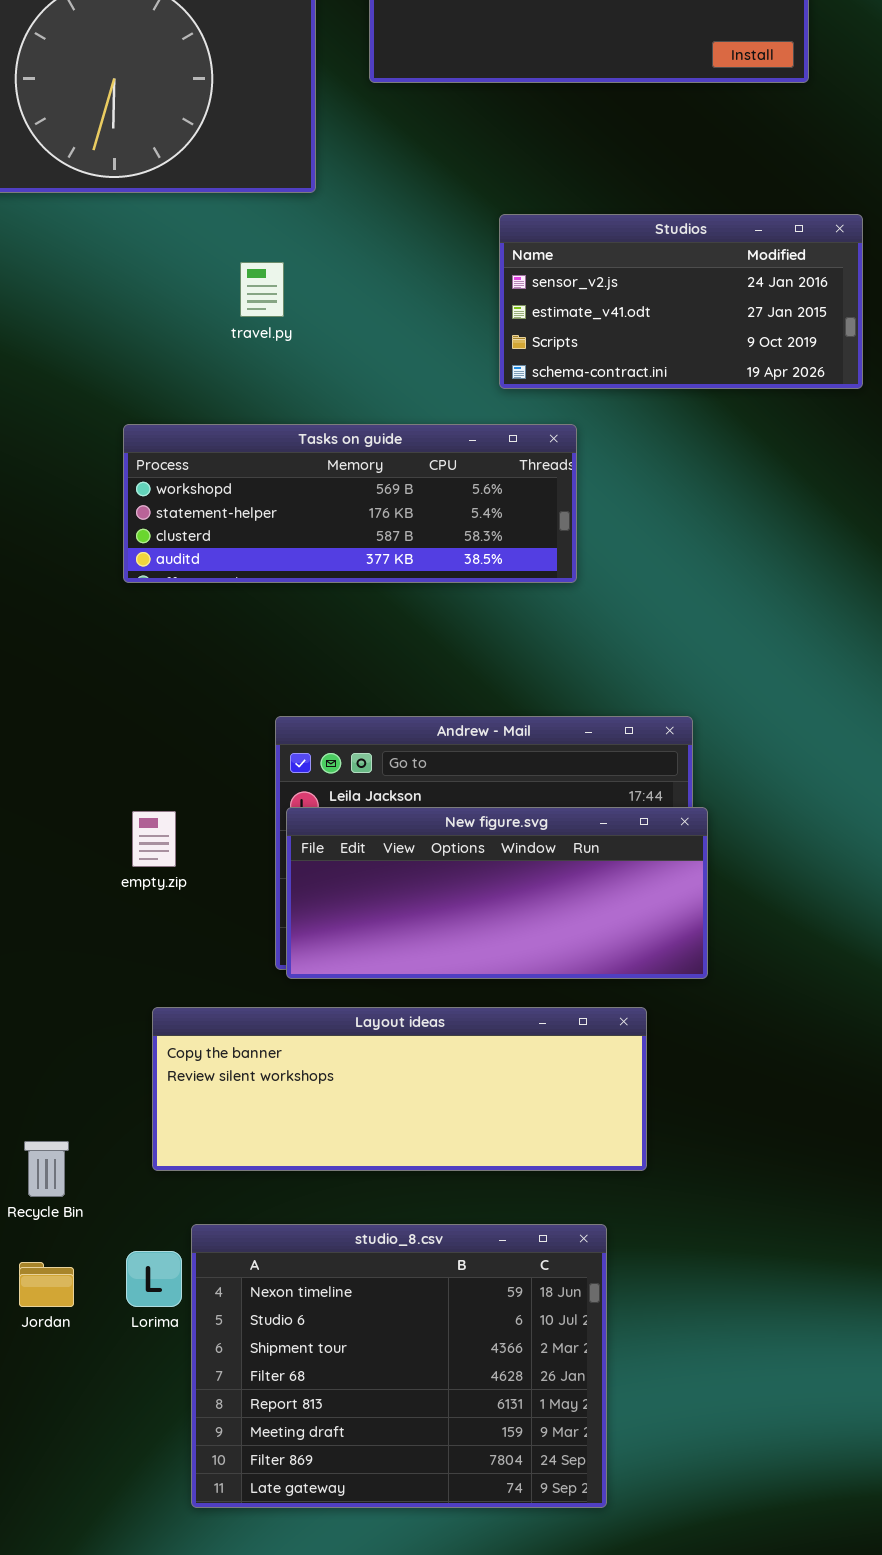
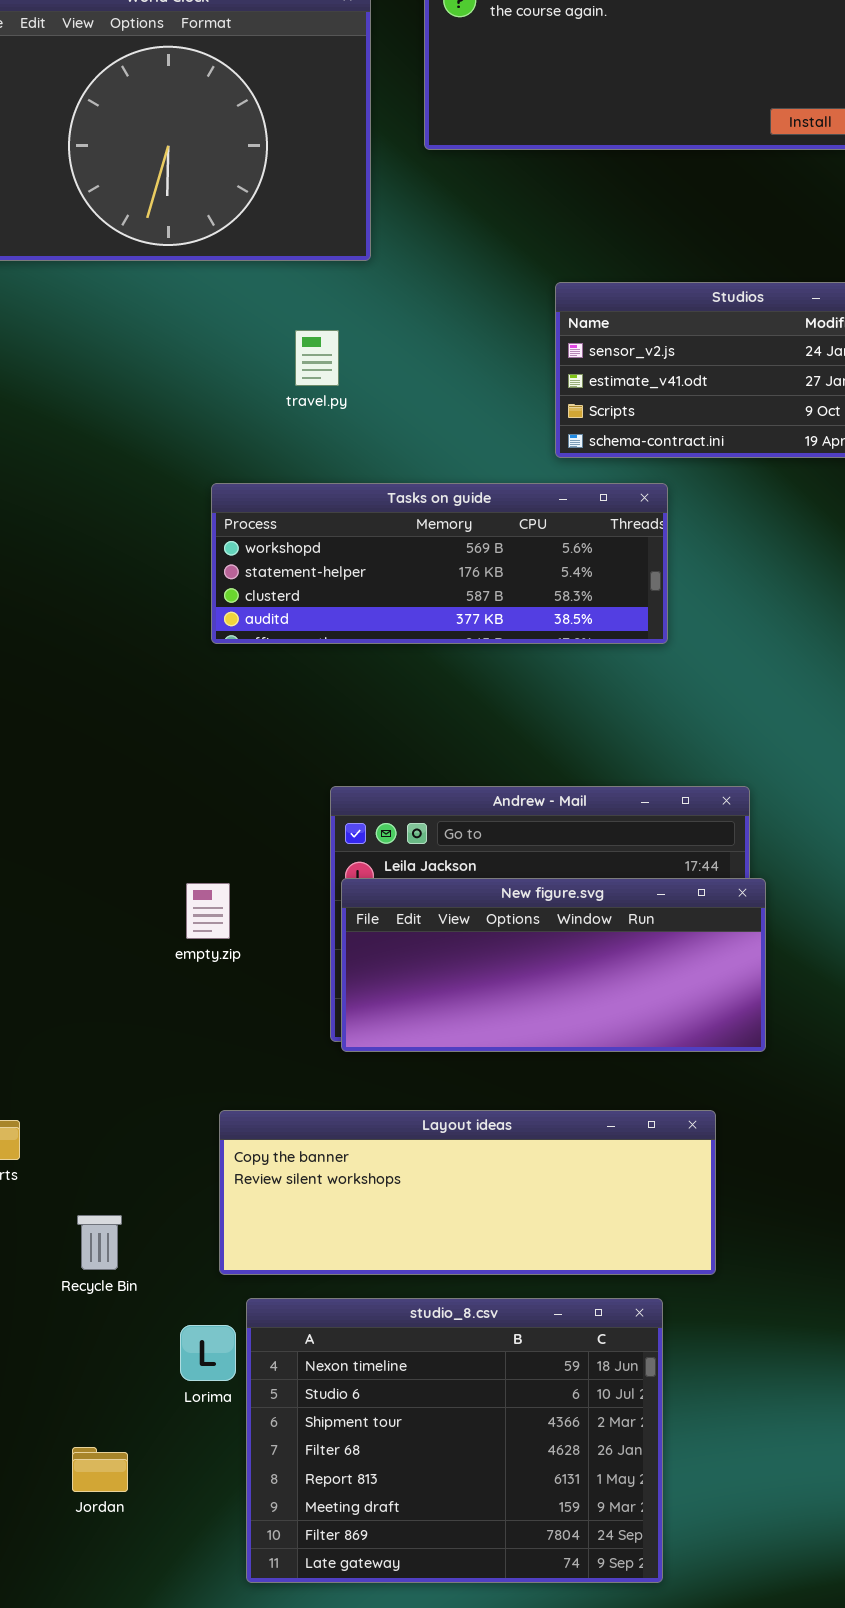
Tasks on guide: [123,424,577,583] -> [211,483,668,644], moved
Layout ideas: [152,1007,647,1171] -> [219,1110,716,1275], moved
Jordan: [19,1262,74,1307] -> [72,1447,128,1492], moved

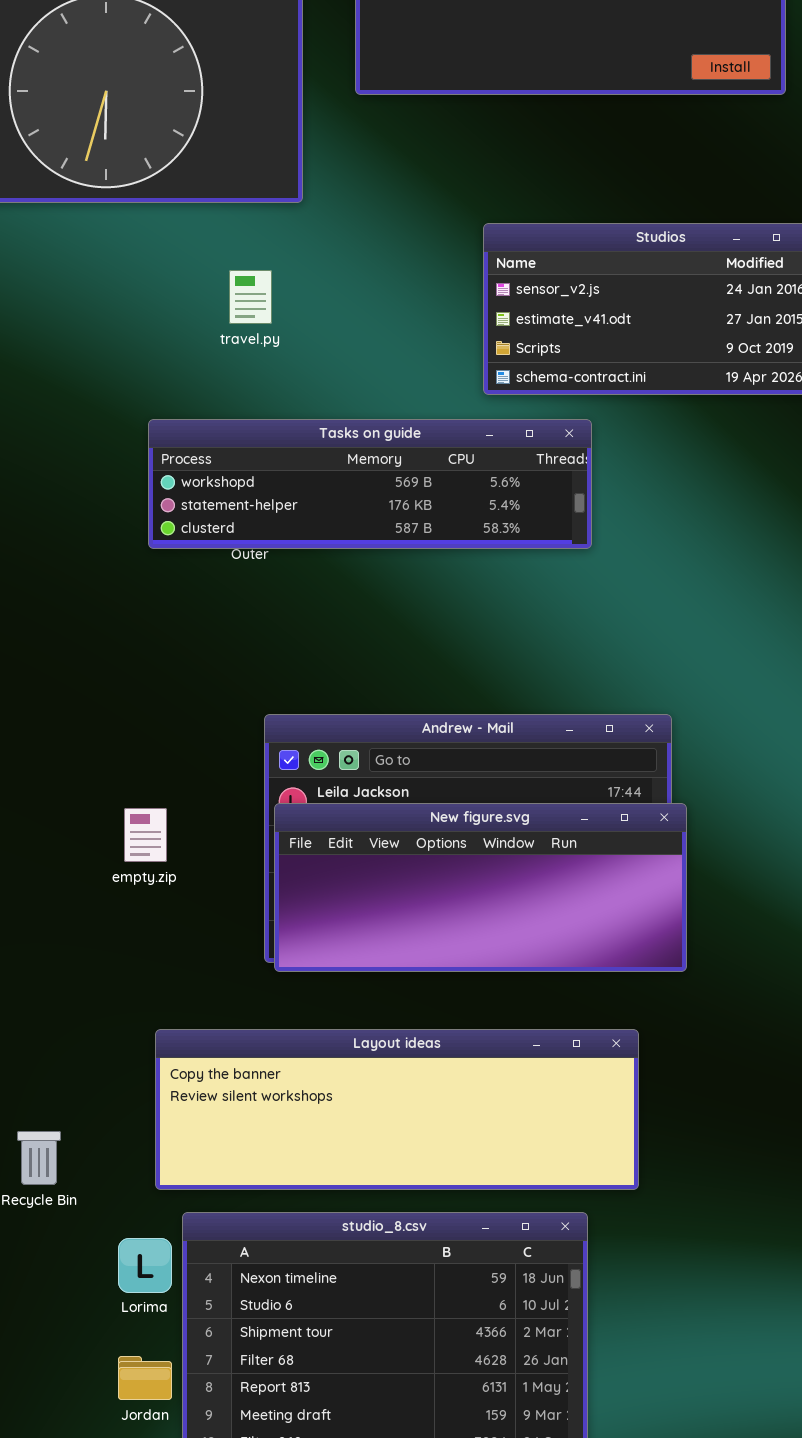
Tasks on guide: [211,483,668,644] -> [148,419,592,549], resized
Jordan: [72,1447,128,1492] -> [118,1356,172,1400], moved

